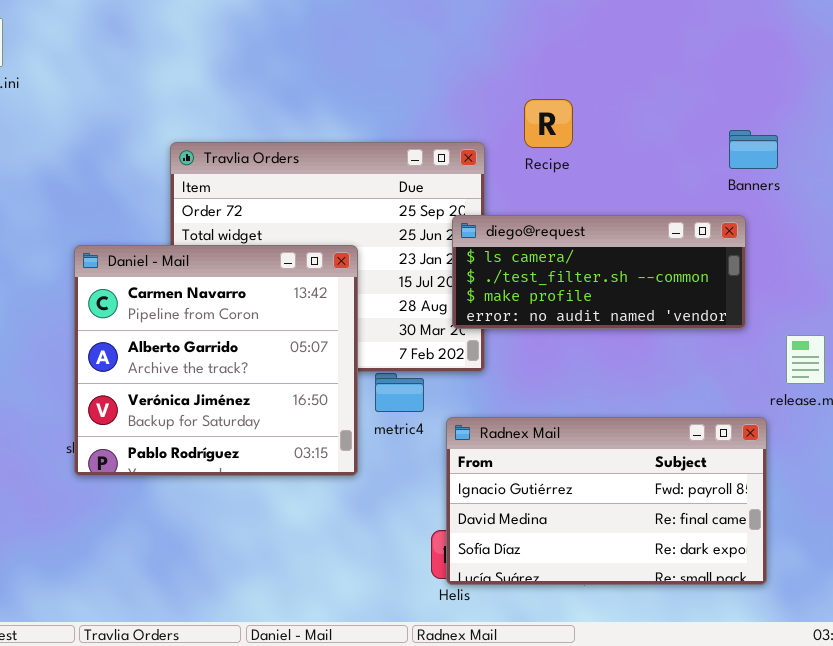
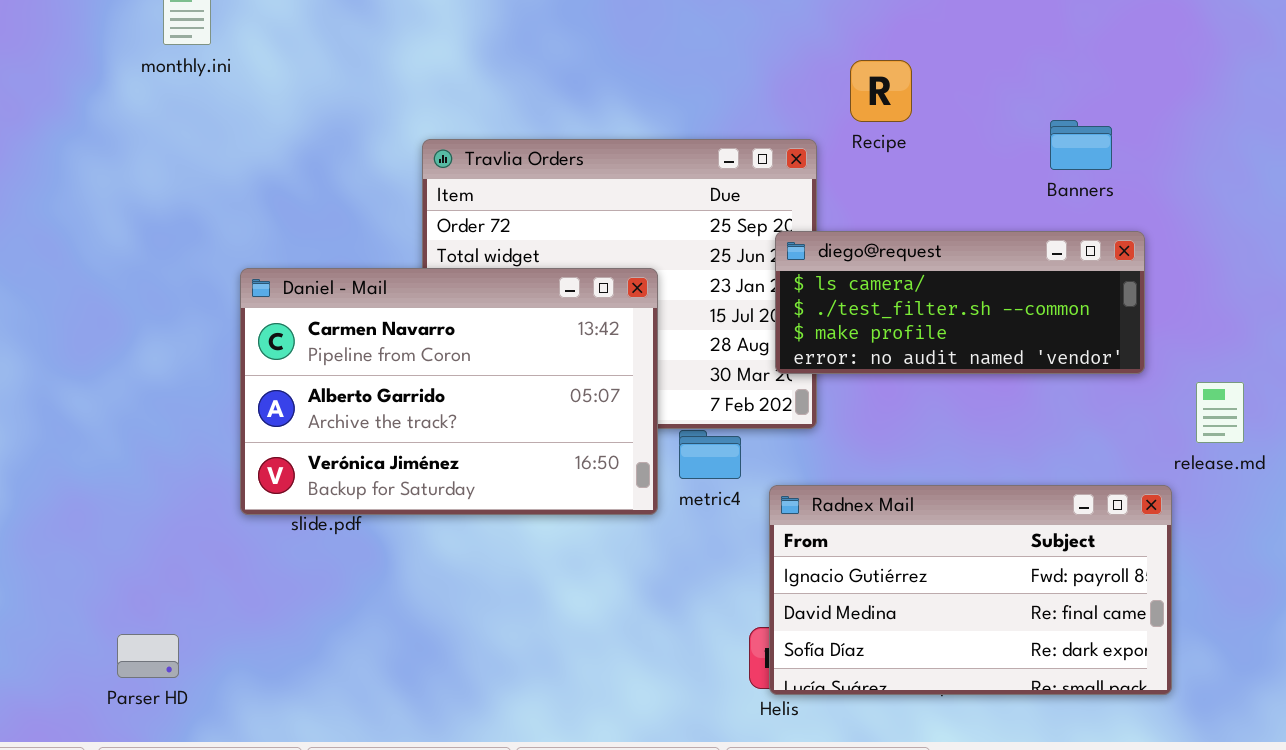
Recipe: [524,99,573,148] -> [850,60,912,122], moved
Banners: [729,130,778,169] -> [1050,120,1112,170], moved
Daniel - Mail: [74,245,358,476] -> [240,268,658,515], resized

